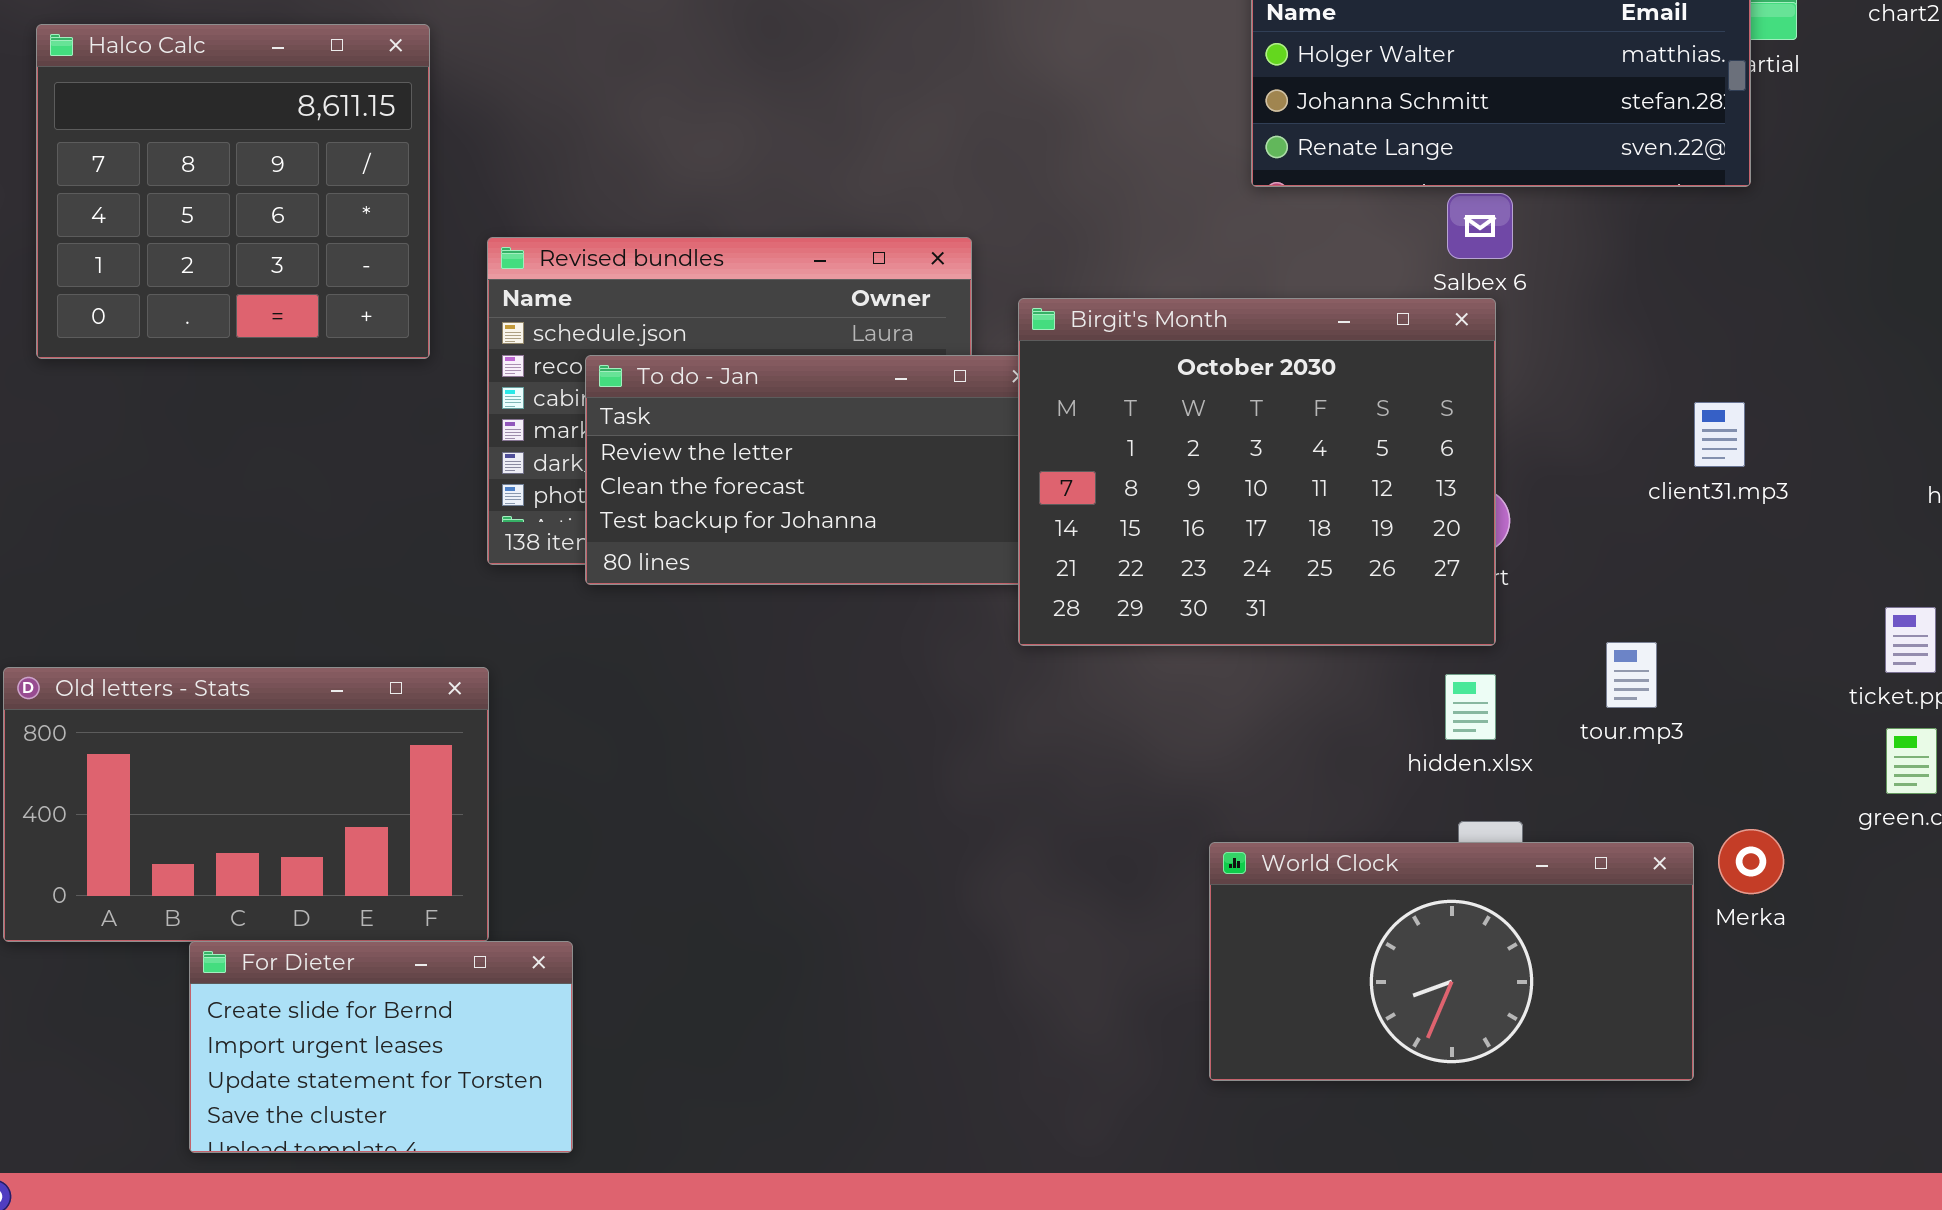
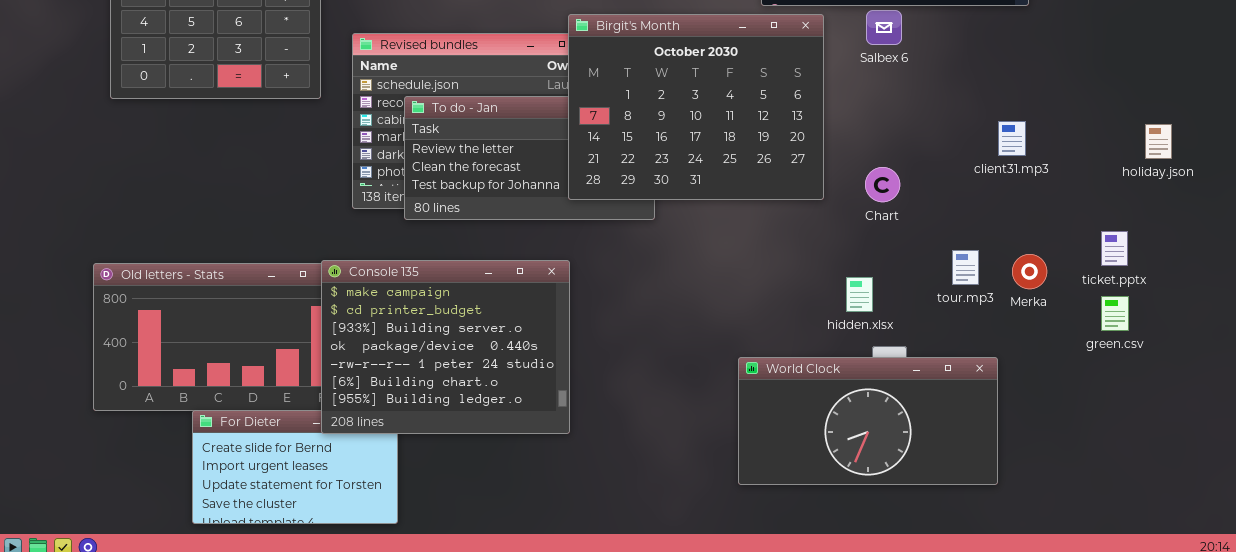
Birgit's Month: [1018,298,1496,646] -> [568,14,824,200], moved
Console 135: none -> [321,260,570,434], opened
hidden.xlsx: [1445,674,1496,740] -> [846,277,873,312], moved
Merka: [1718,829,1784,894] -> [1012,254,1047,289], moved

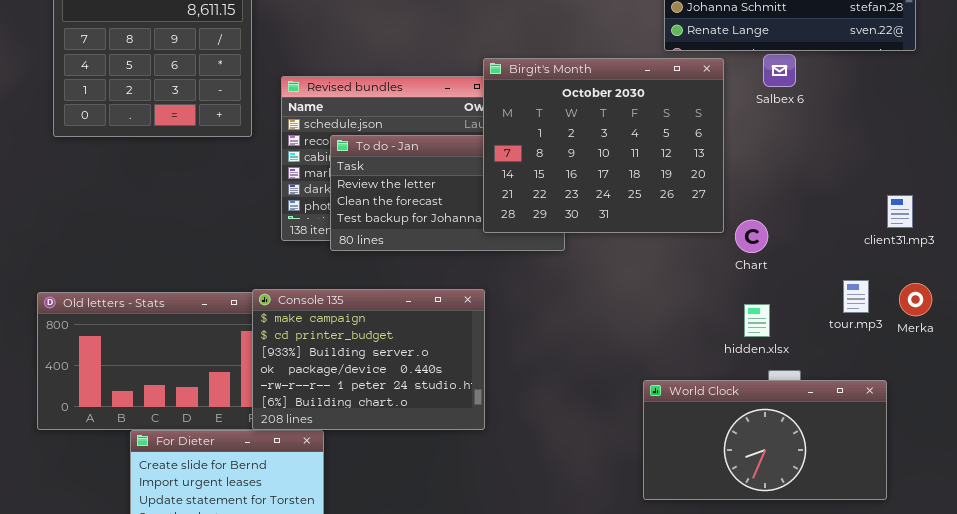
client31.mp3: [998,121,1026,156] -> [887,195,913,228], moved
Chart: [865,167,900,202] -> [735,220,768,253], moved
Console 135: [321,260,570,434] -> [252,289,485,430], resized

